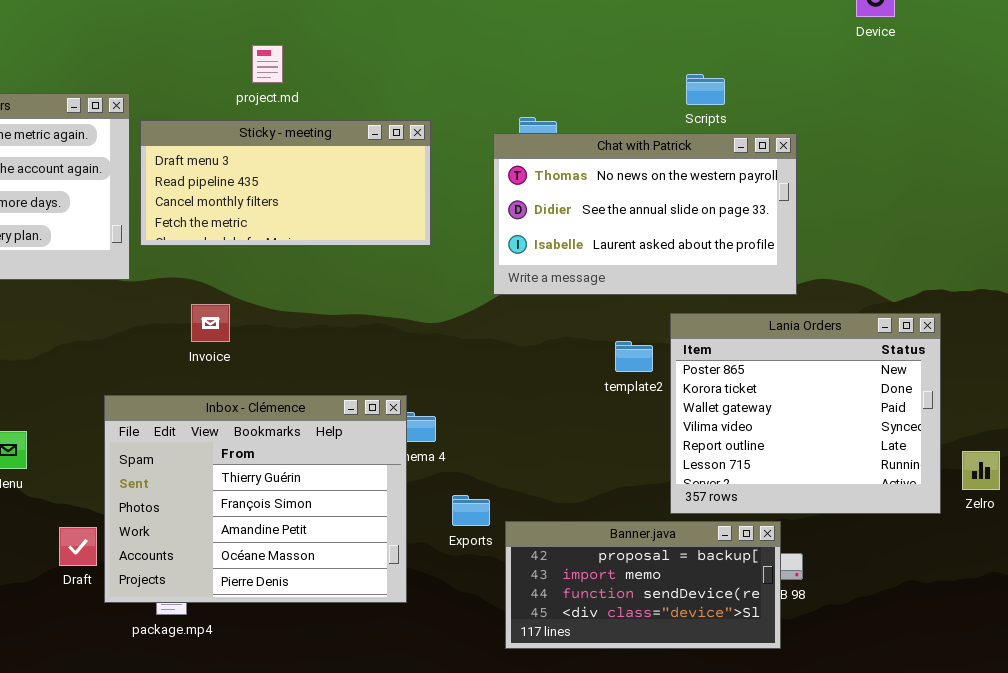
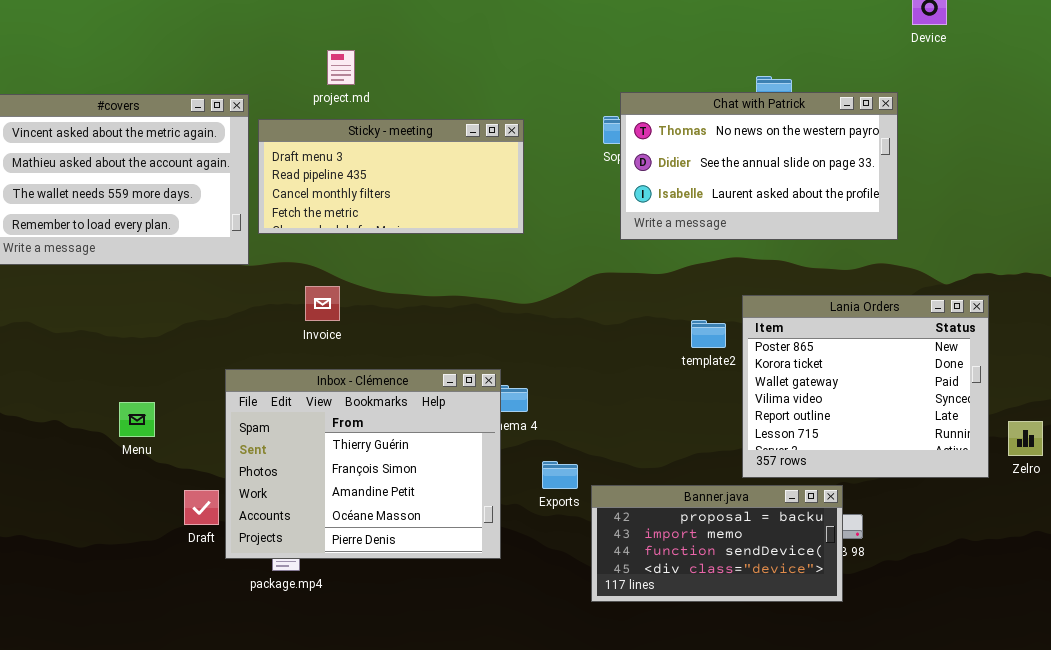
project.md: [252,45,283,83] -> [327,50,355,85], moved
Chat with Patrick: [493,133,797,295] -> [620,92,898,240], moved

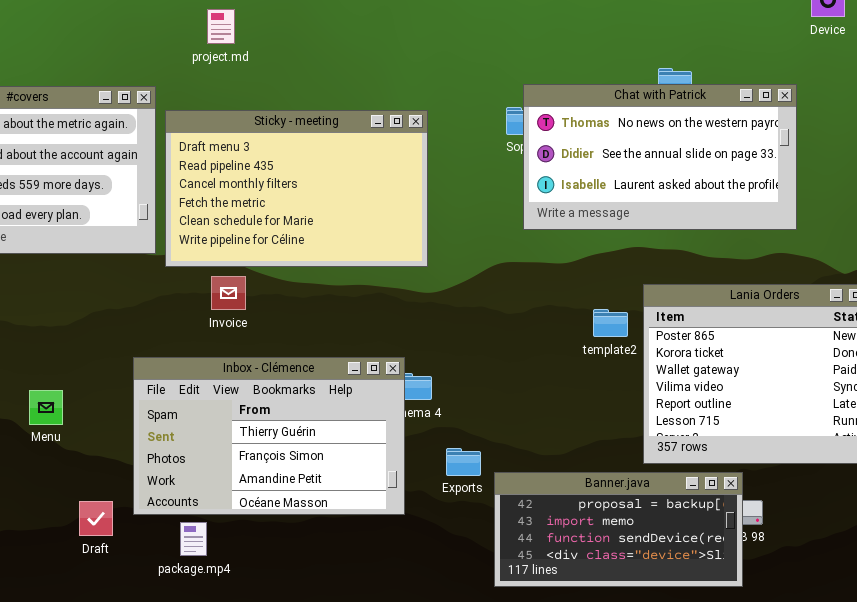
project.md: [327,50,355,85] -> [207,9,235,44], moved
Sticky - meeting: [258,119,524,234] -> [165,110,428,267], resized
Inbox - Clémence: [225,369,501,559] -> [133,357,405,515], resized
Draft: [184,490,219,525] -> [79,501,113,536], moved

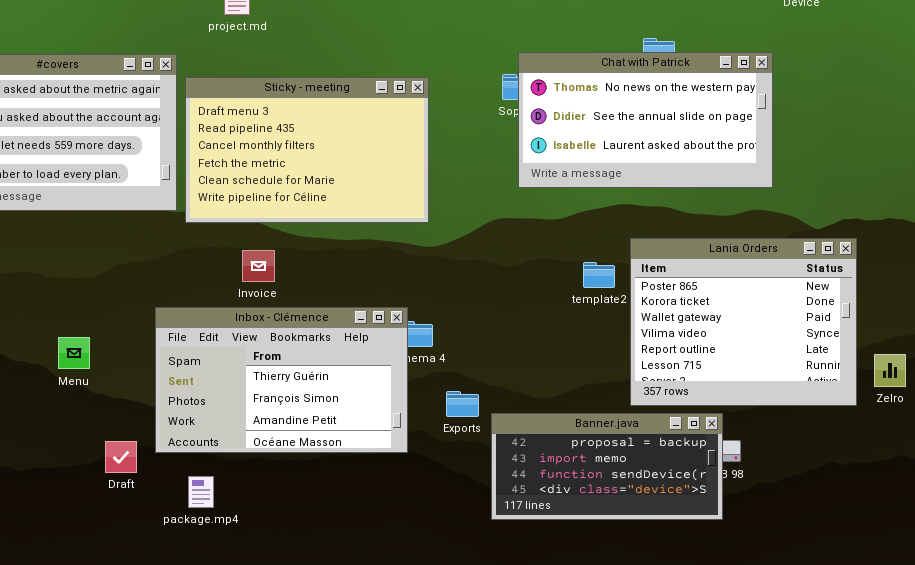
Invoice: [211,276,246,310] -> [242,250,275,282], moved
package.mp4: [180,522,207,556] -> [188,476,214,508], moved

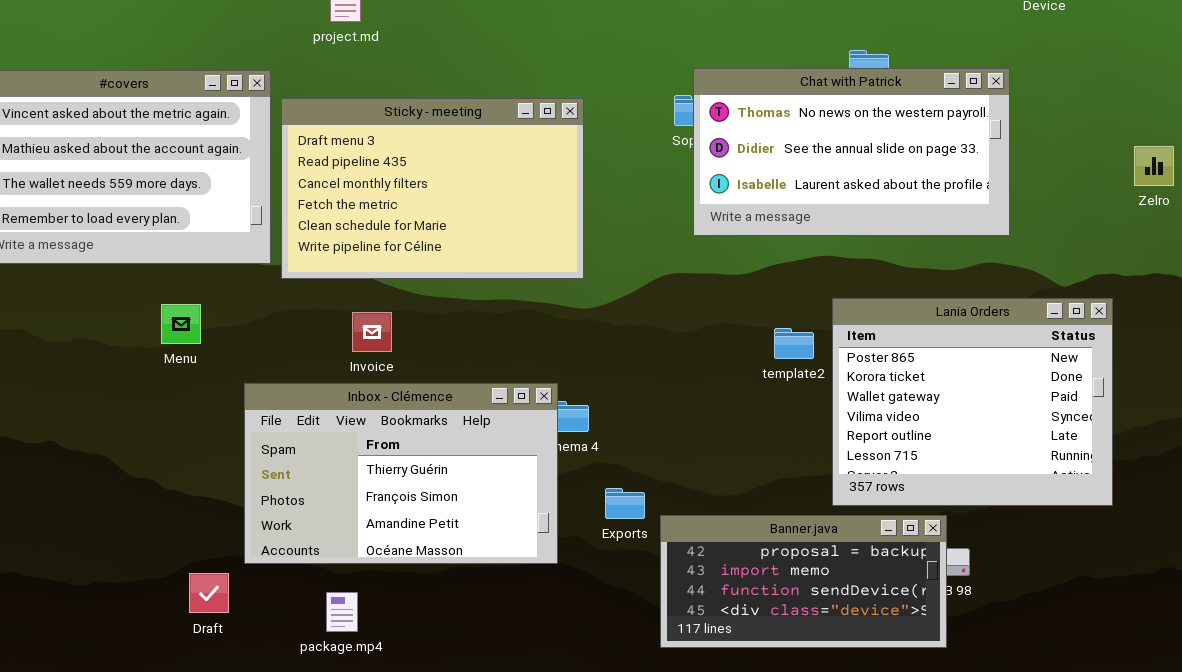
Menu: [58,337,90,369] -> [161,304,201,344], moved
Zelro: [874,354,906,387] -> [1134,146,1174,186], moved
Draft: [105,441,137,473] -> [189,573,229,613], moved
package.mp4: [188,476,214,508] -> [326,592,358,632], moved

